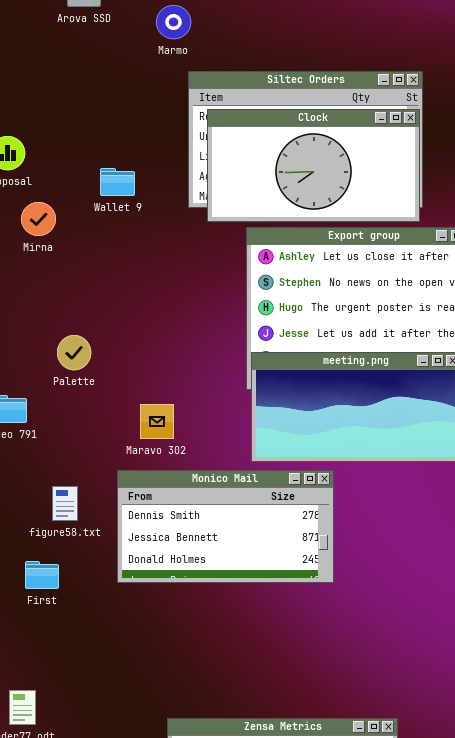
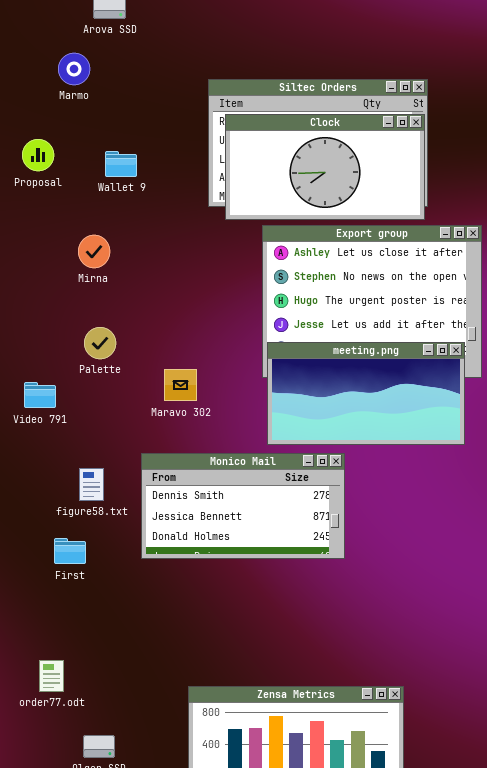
Marmo: [156,5,191,39] -> [58,53,90,85], moved
Wallet 9: [100,168,135,196] -> [105,151,137,177], moved
Mirna: [21,202,56,236] -> [78,235,110,268], moved
Maravo 302: [140,404,174,439] -> [164,369,197,401], moved

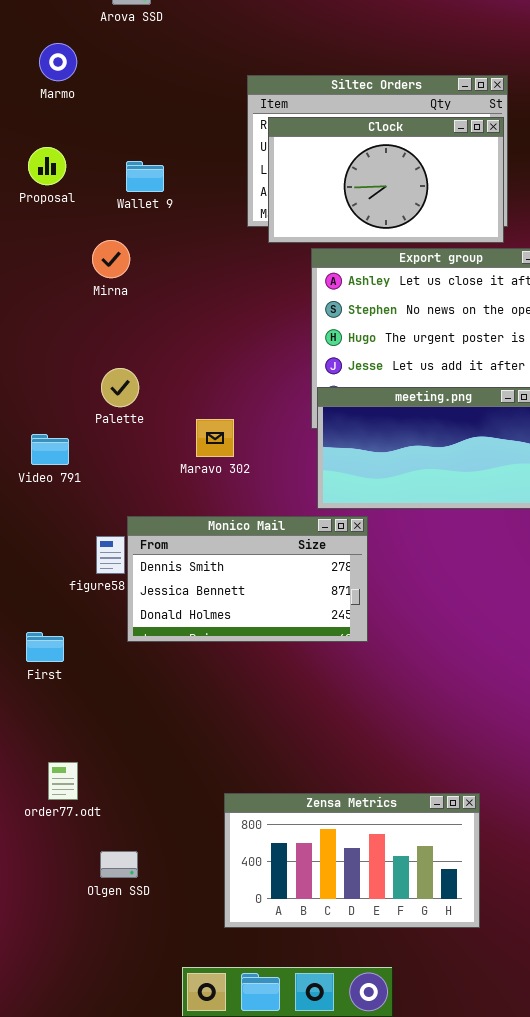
Marmo: [58,53,90,85] -> [39,43,77,81], moved
Mirna: [78,235,110,268] -> [92,240,130,278], moved
Monico Mail: [141,453,345,559] -> [127,516,368,642], moved
First: [54,538,86,564] -> [26,632,64,662], moved

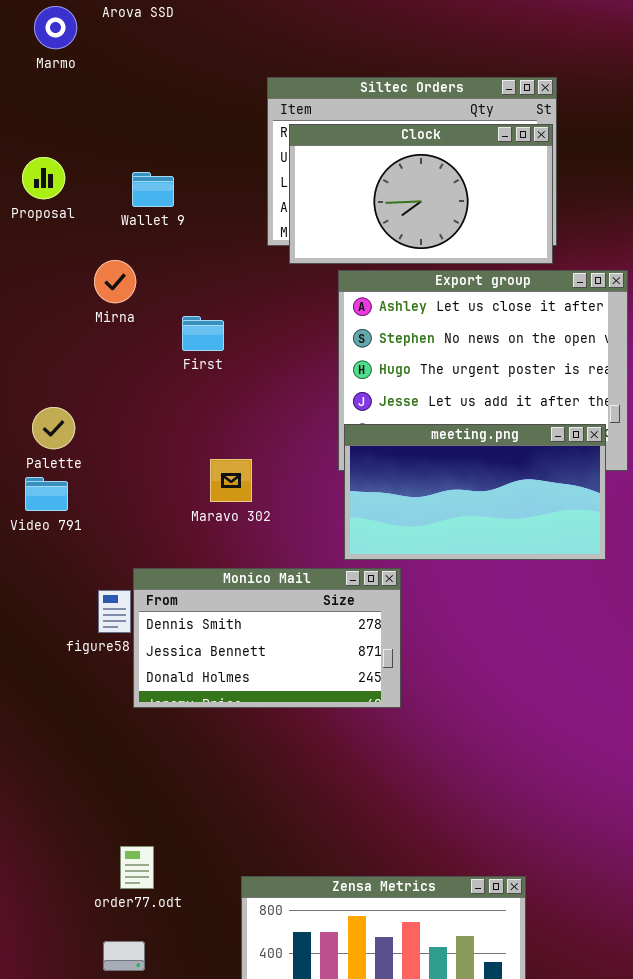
Marmo: [39,43,77,81] -> [34,6,77,49], moved
Palette: [101,368,139,407] -> [32,407,75,449], moved
First: [26,632,64,662] -> [182,316,224,351], moved
order77.odt: [48,762,78,800] -> [120,846,154,889], moved

